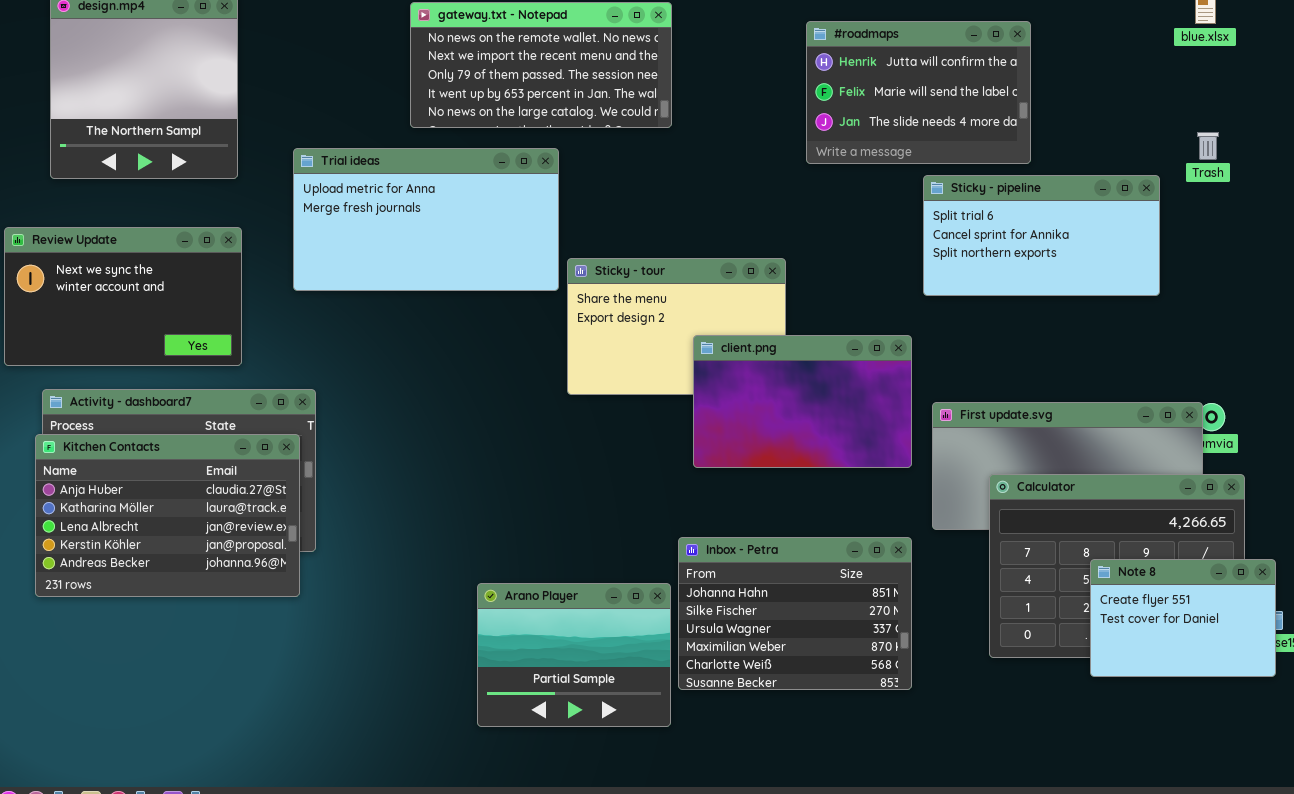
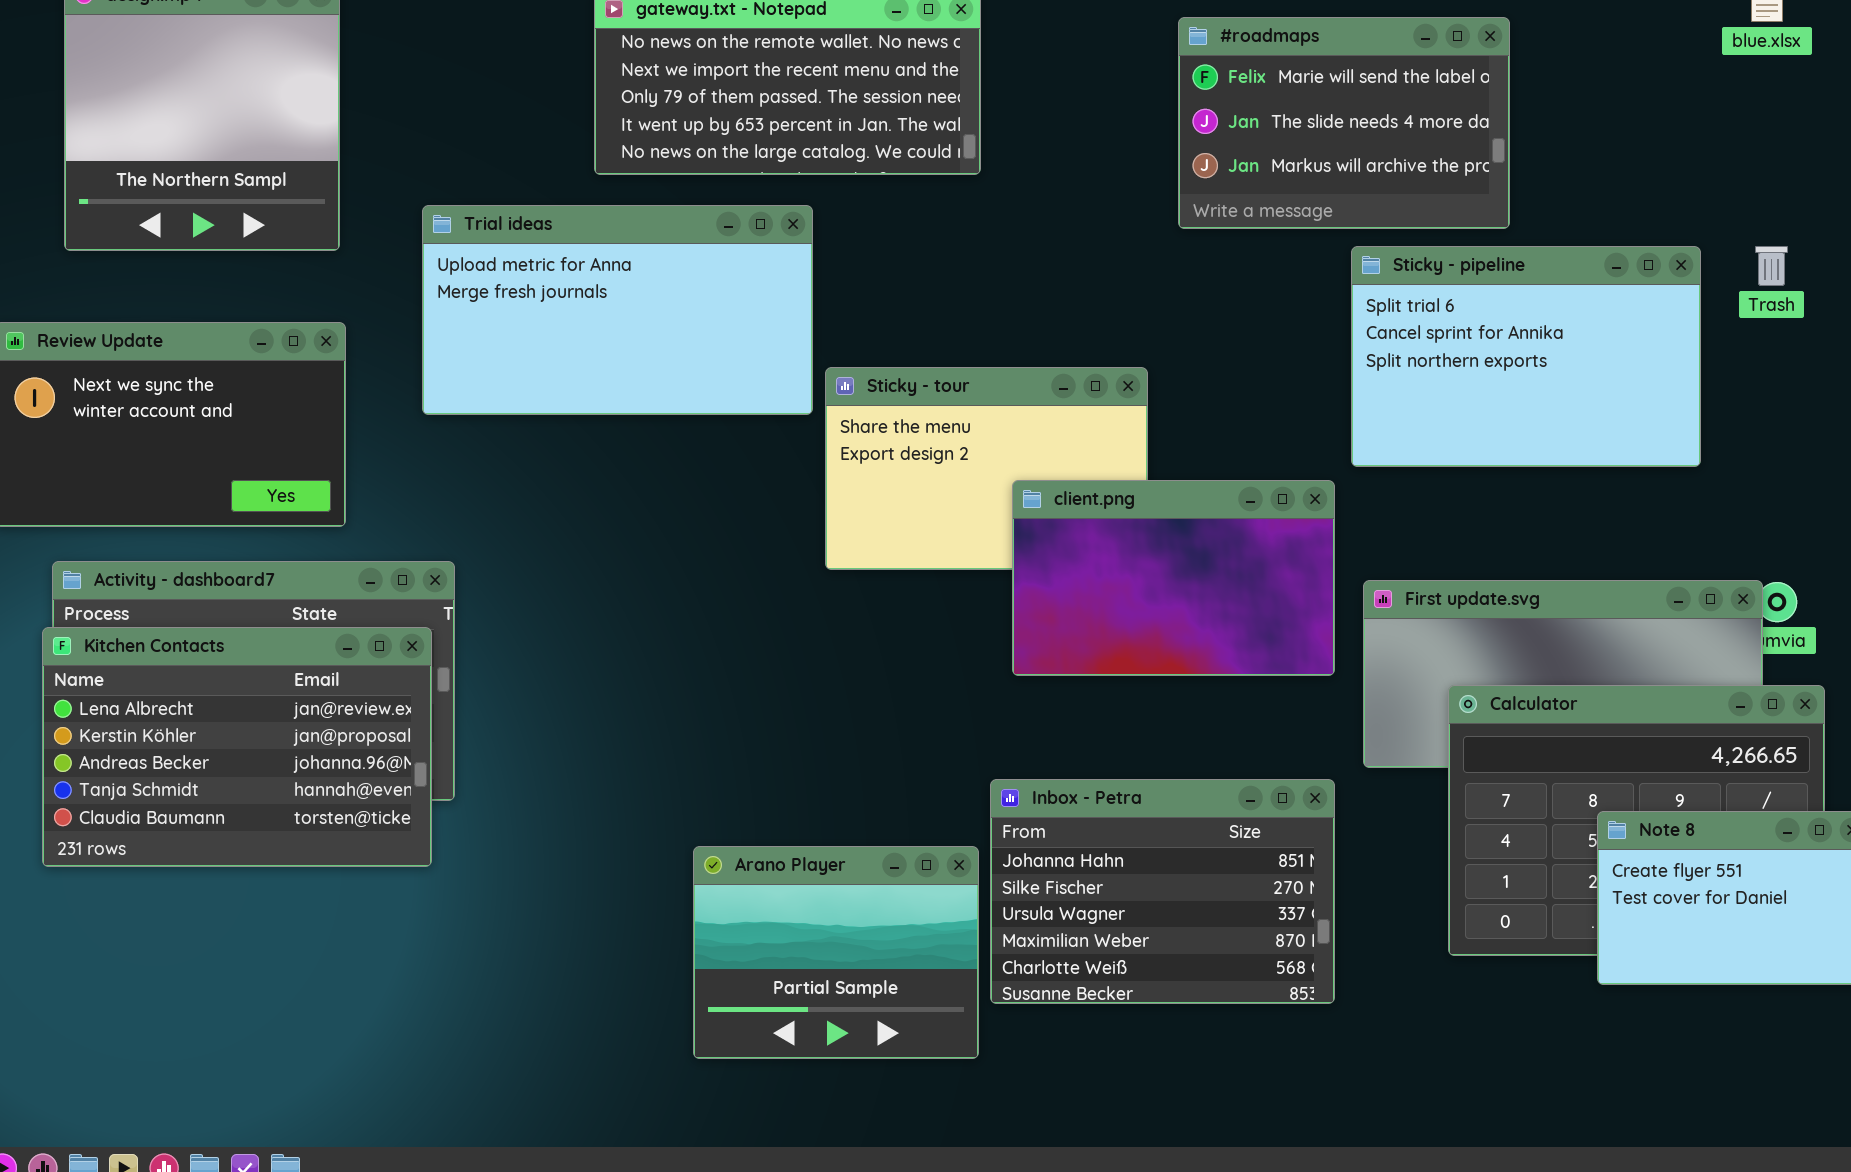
#roadmaps: [806,21,1031,164] -> [1178,17,1510,229], scrolled down 1 row
Trash: [1197,132,1219,160] -> [1755,246,1788,286], moved
Sticky - pipeline: [923,175,1160,296] -> [1351,246,1701,467], resized
Kitchen Contacts: [35,434,300,597] -> [42,627,432,867], scrolled down 2 rows

